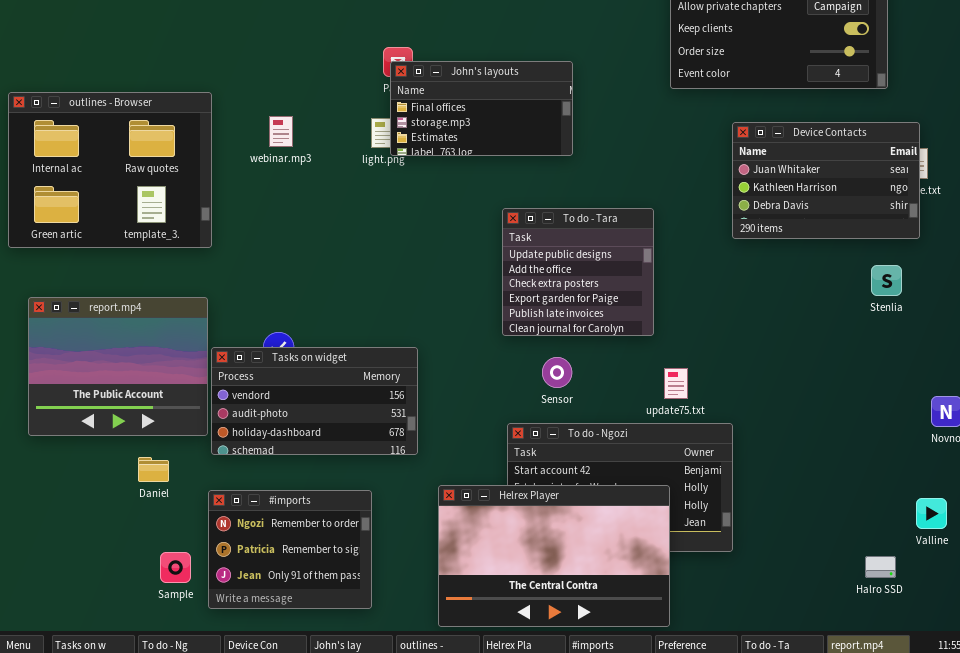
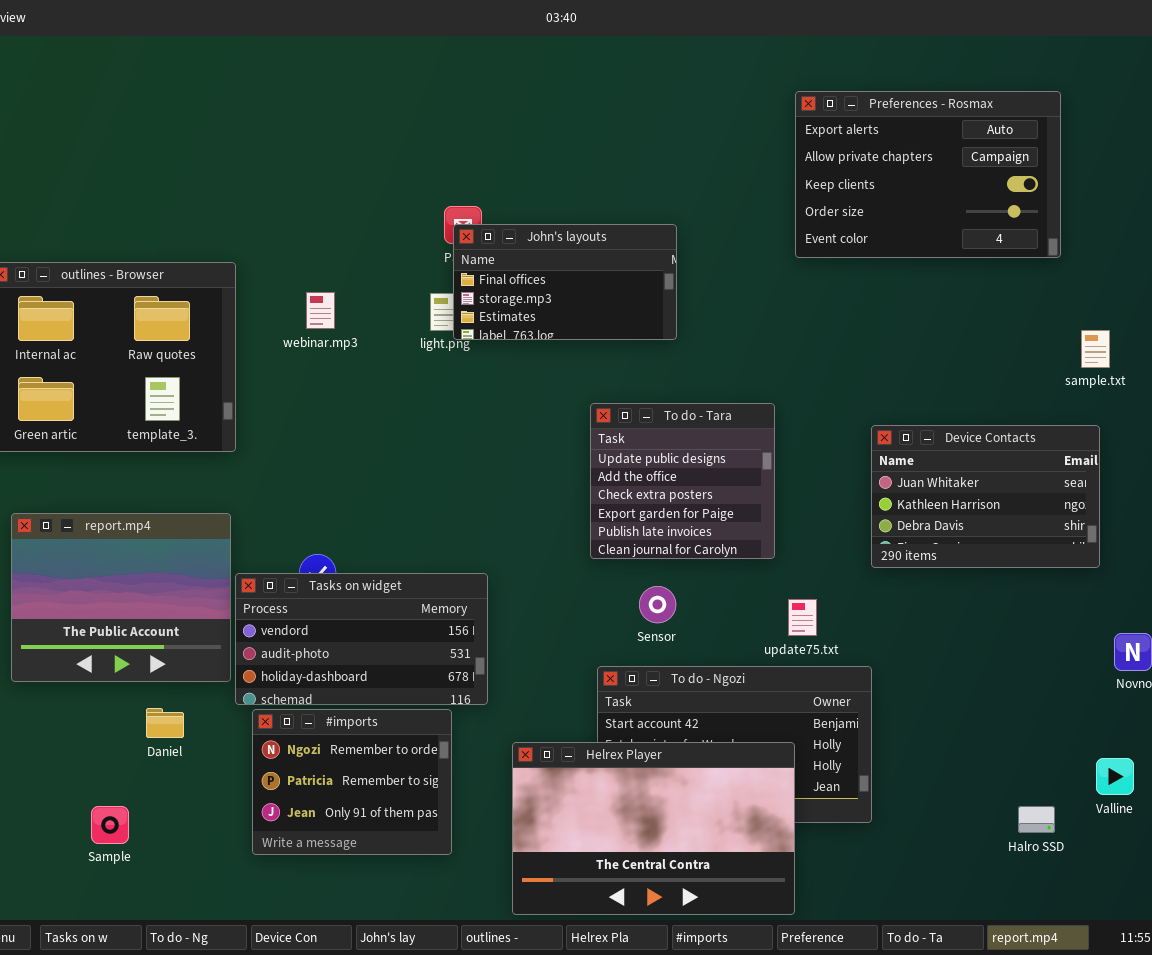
Device Contacts: [732,122,920,239] -> [871,425,1100,568], moved
#imports: [208,490,372,609] -> [252,709,452,855], moved
Sample: [160,552,191,583] -> [91,806,129,844], moved
Halro SSD: [865,556,896,578] -> [1018,806,1055,833], moved

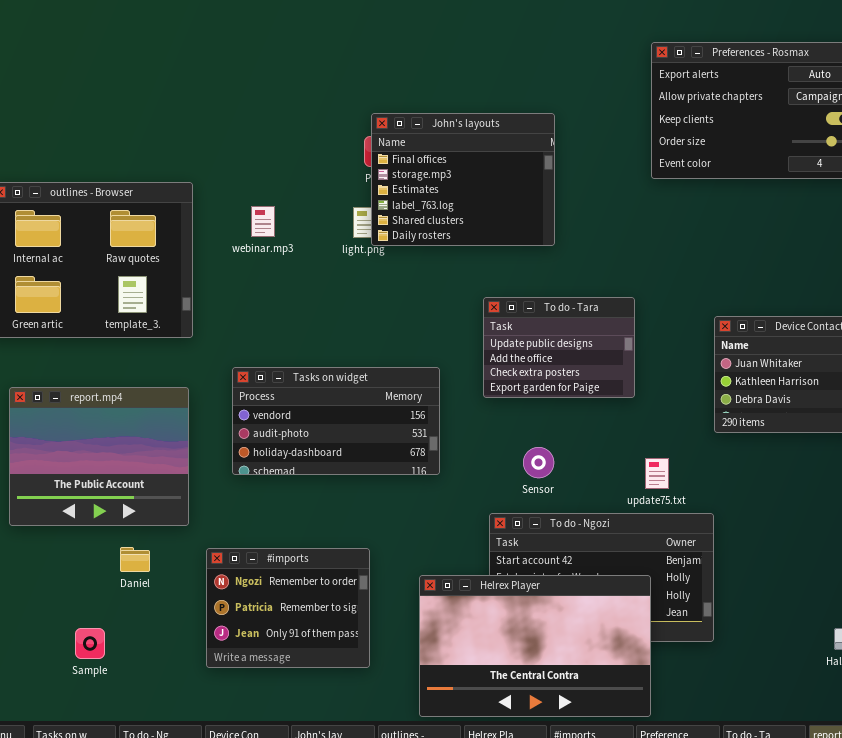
John's layouts: [453,224,677,340] -> [371,113,555,246], resized
To do - Tara: [590,403,775,559] -> [483,297,635,398], resized
Tasks on widget: [235,573,488,705] -> [232,367,440,475], moved

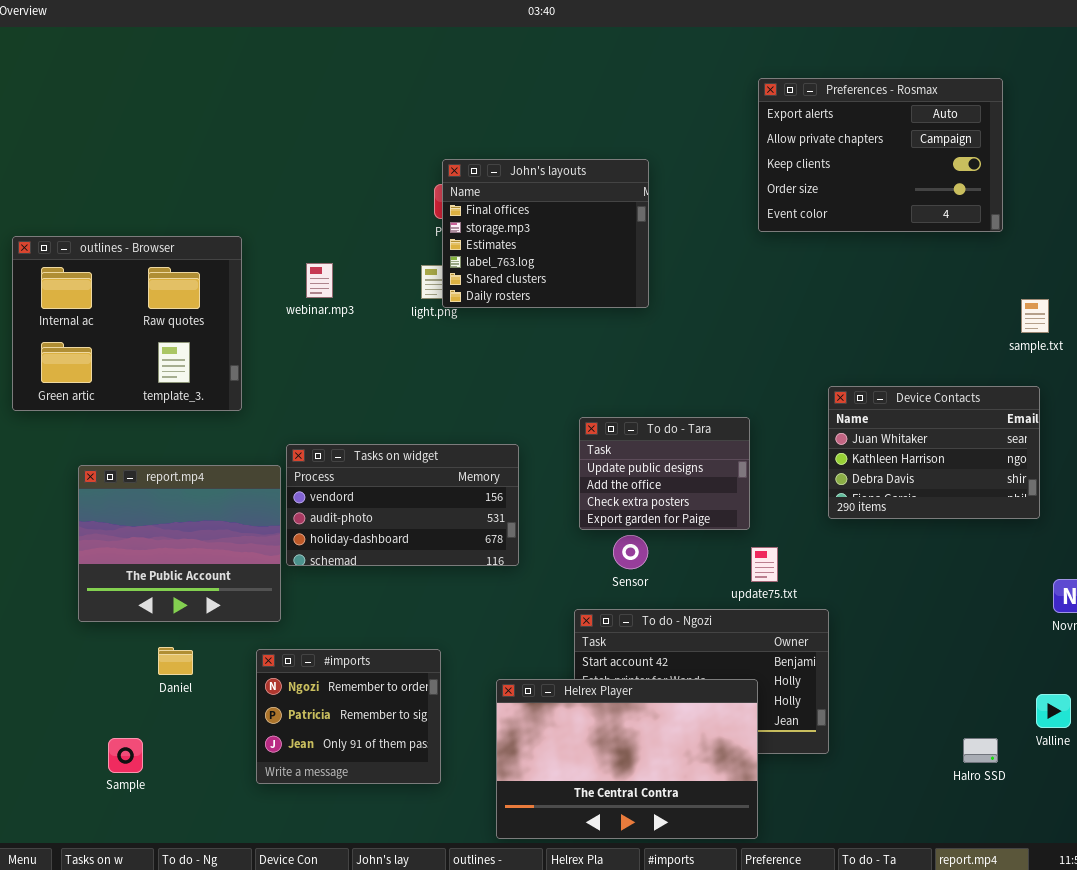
To do - Tara: [483,297,635,398] -> [579,417,750,530], moved
report.mp4: [9,387,189,526] -> [78,465,281,622], moved

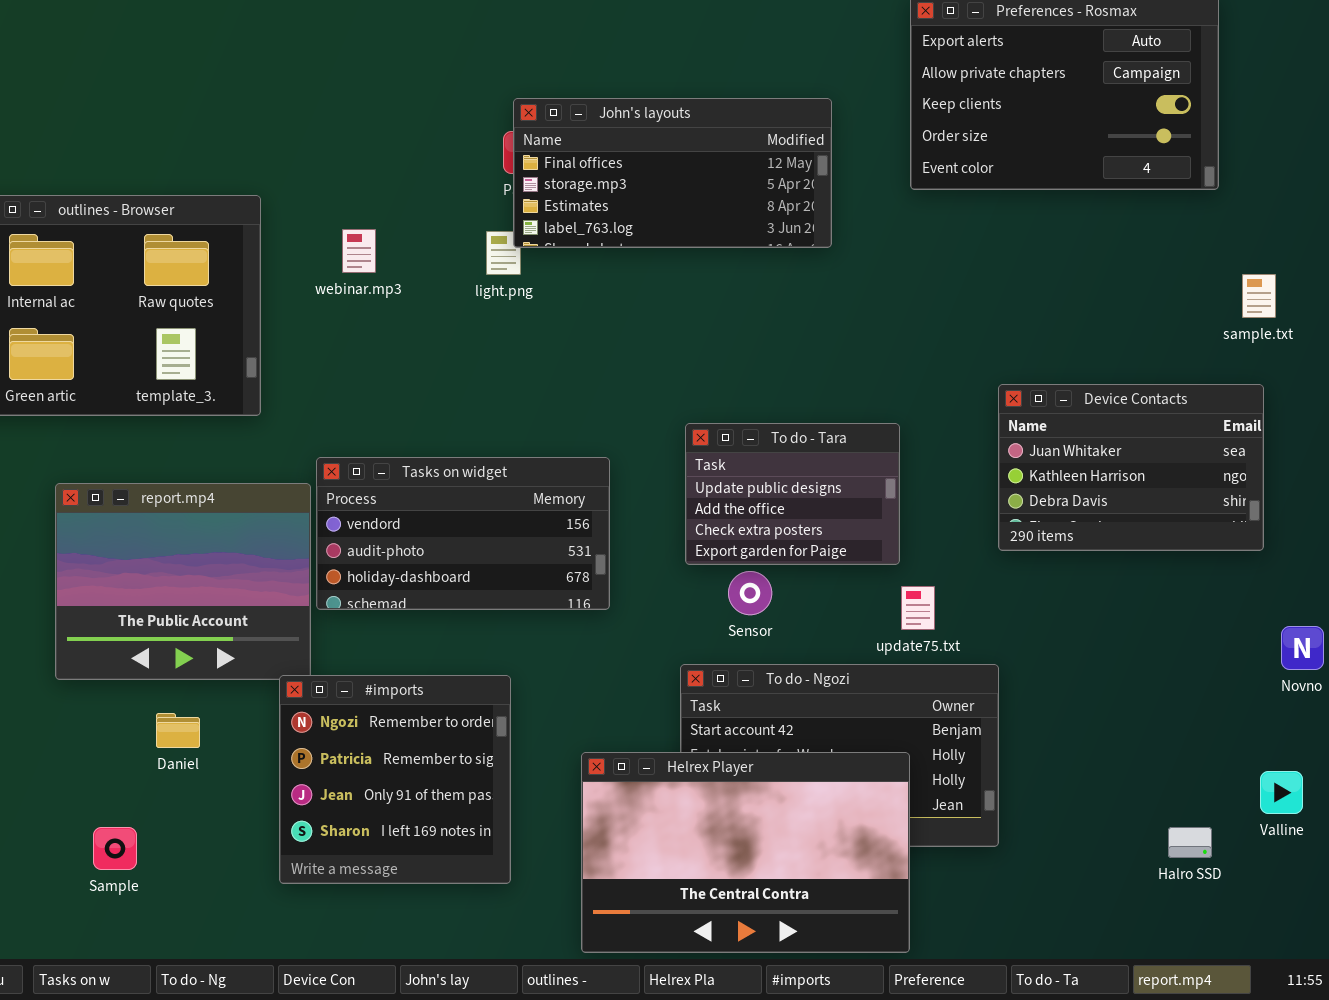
John's layouts: [442,159,649,308] -> [513,98,832,248], resized
#imports: [256,649,441,784] -> [279,675,511,884], resized

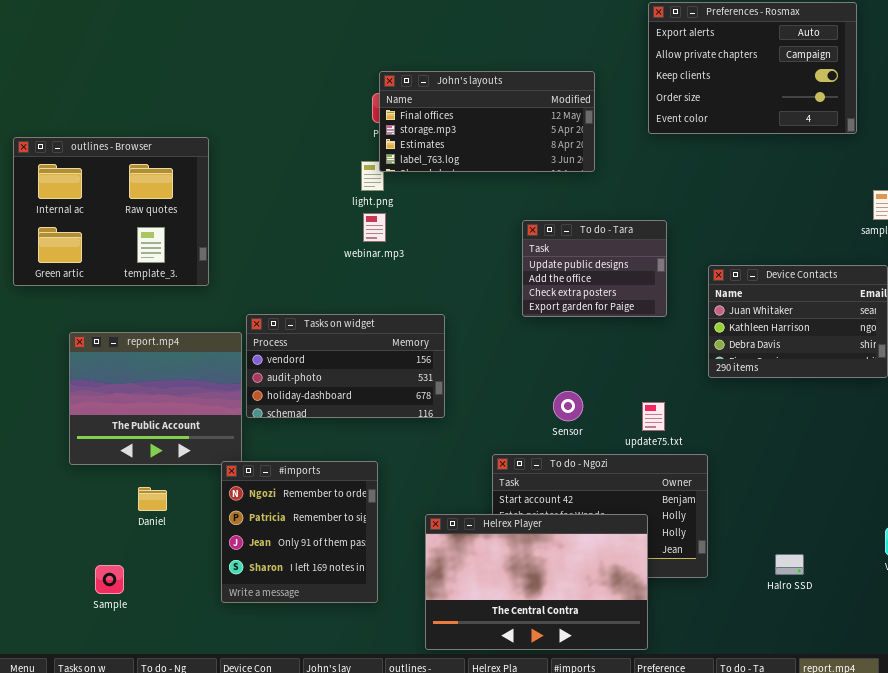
webinar.mp3: [342,229,376,273] -> [363,213,386,242], moved
To do - Tara: [685,423,900,565] -> [522,220,667,317], moved
Sensor: [728,571,772,615] -> [553,391,583,421], moved
Halro SSD: [1168,827,1212,858] -> [775,554,804,575], moved

